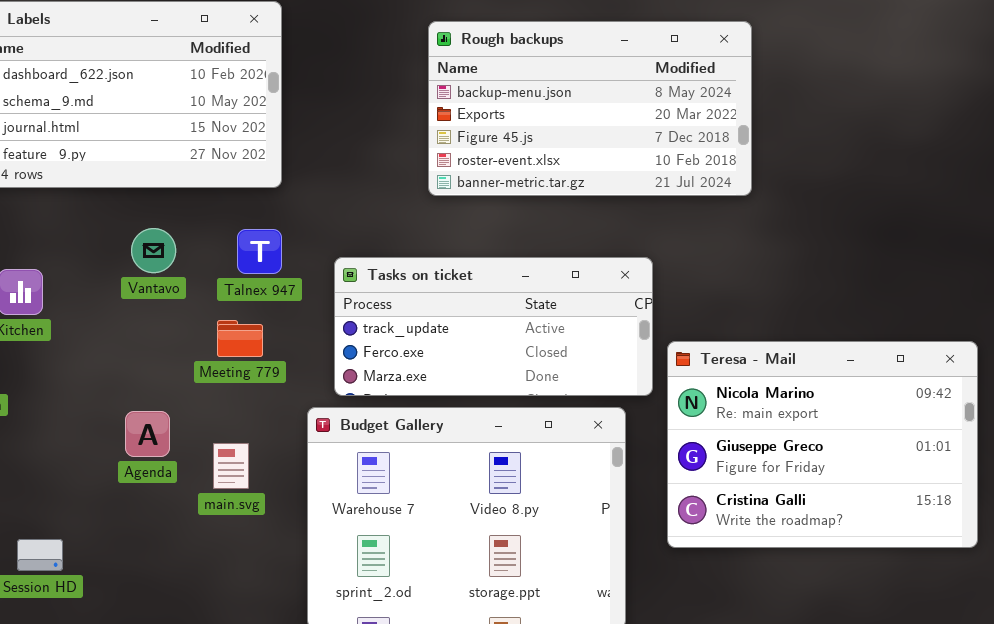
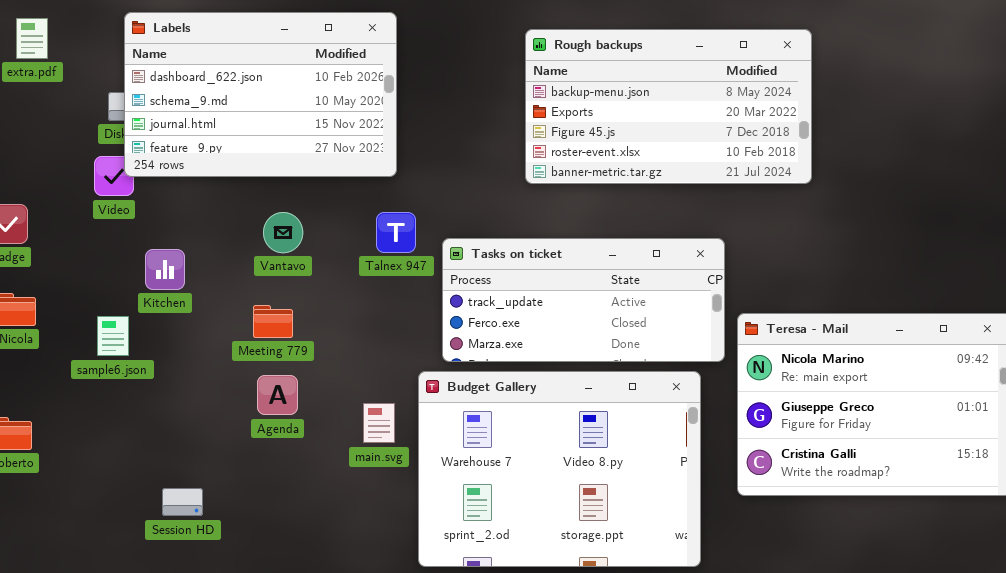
Talnex 947: [237,229,282,274] -> [376,212,416,253], moved
Meeting 779: [217,320,263,357] -> [253,305,293,338], moved
main.svg: [213,443,249,489] -> [363,403,395,443], moved

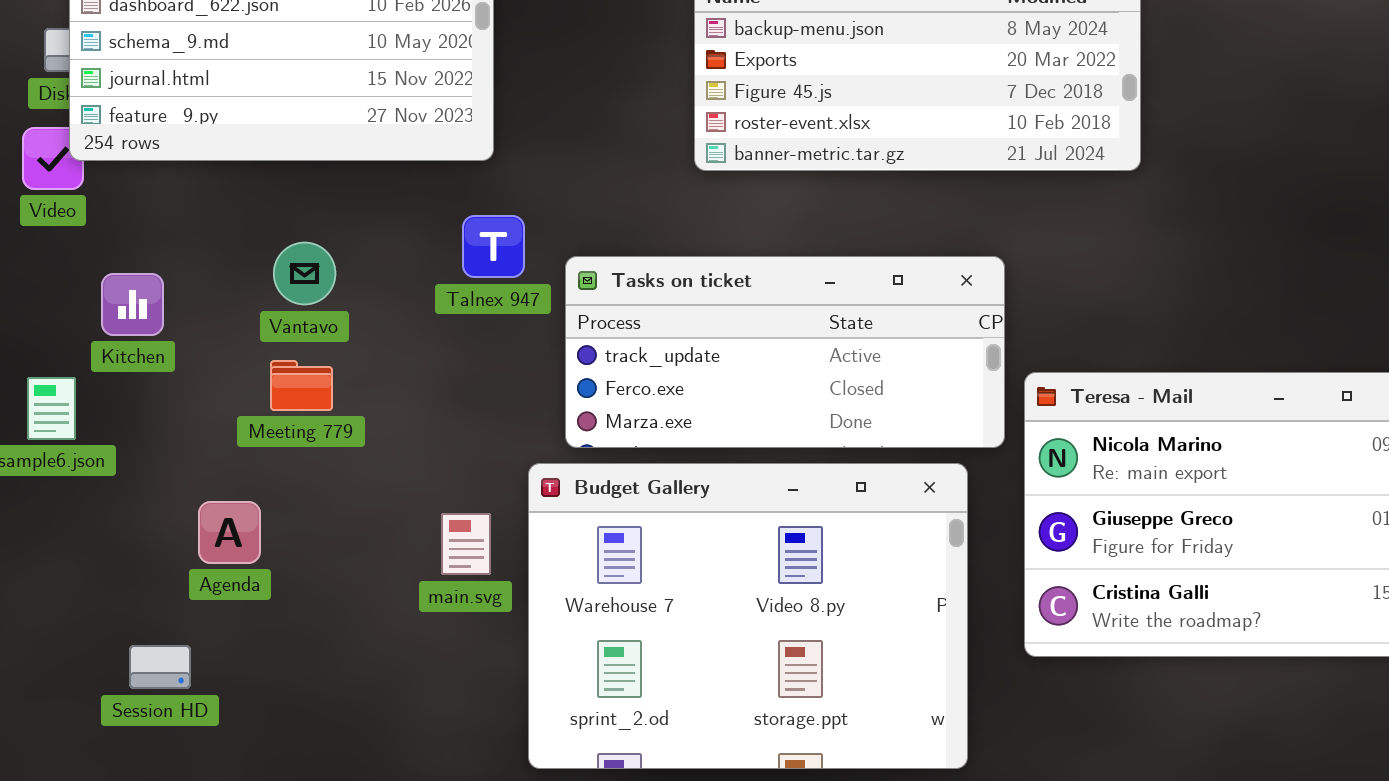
Vantavo: [263,212,303,253] -> [273,242,336,305], moved
Agenda: [257,375,298,415] -> [198,501,261,564], moved

